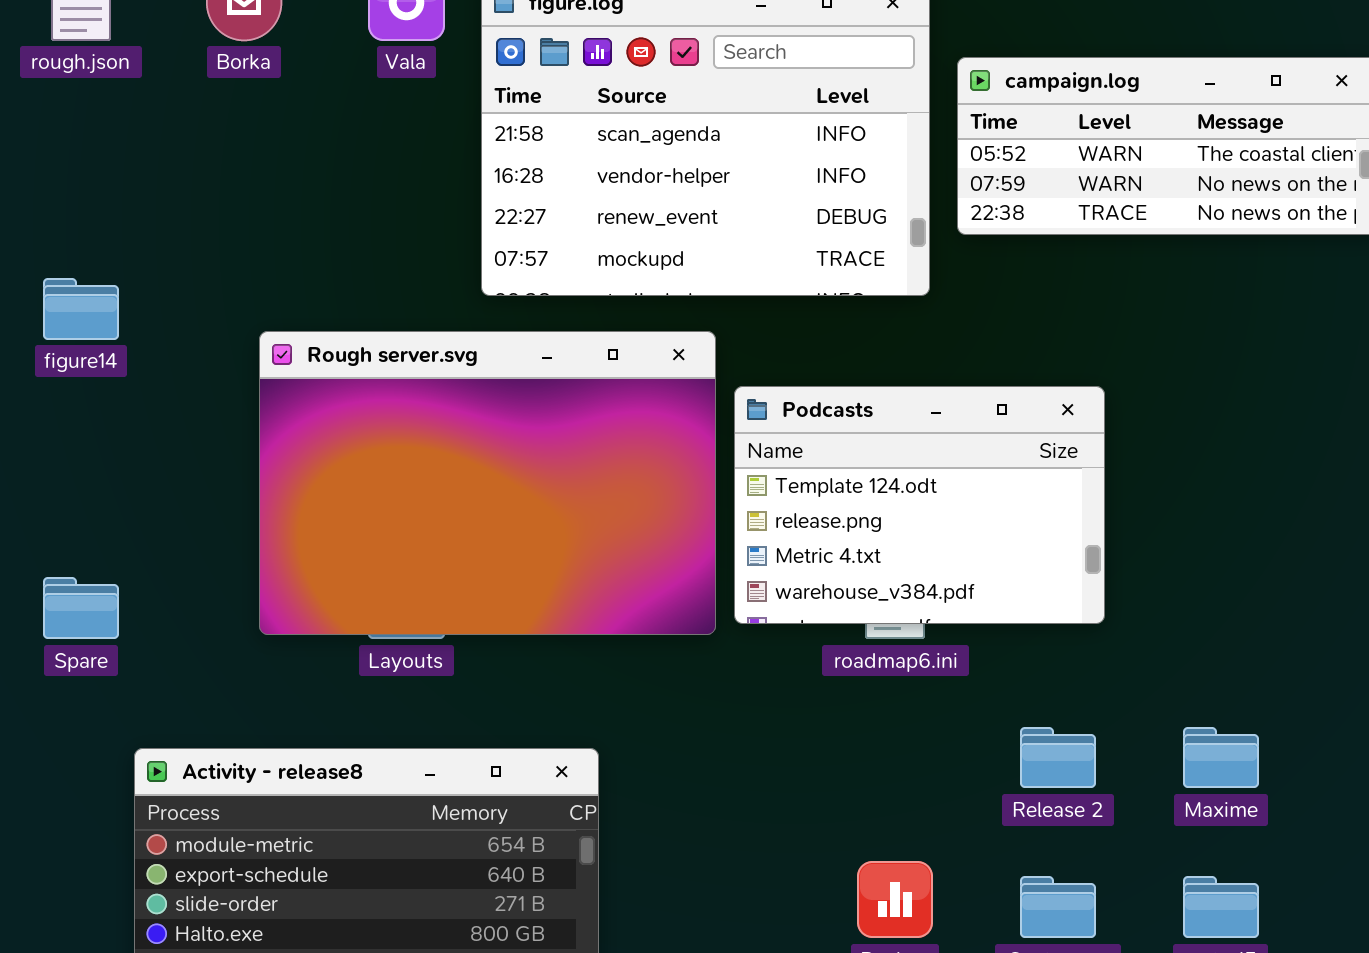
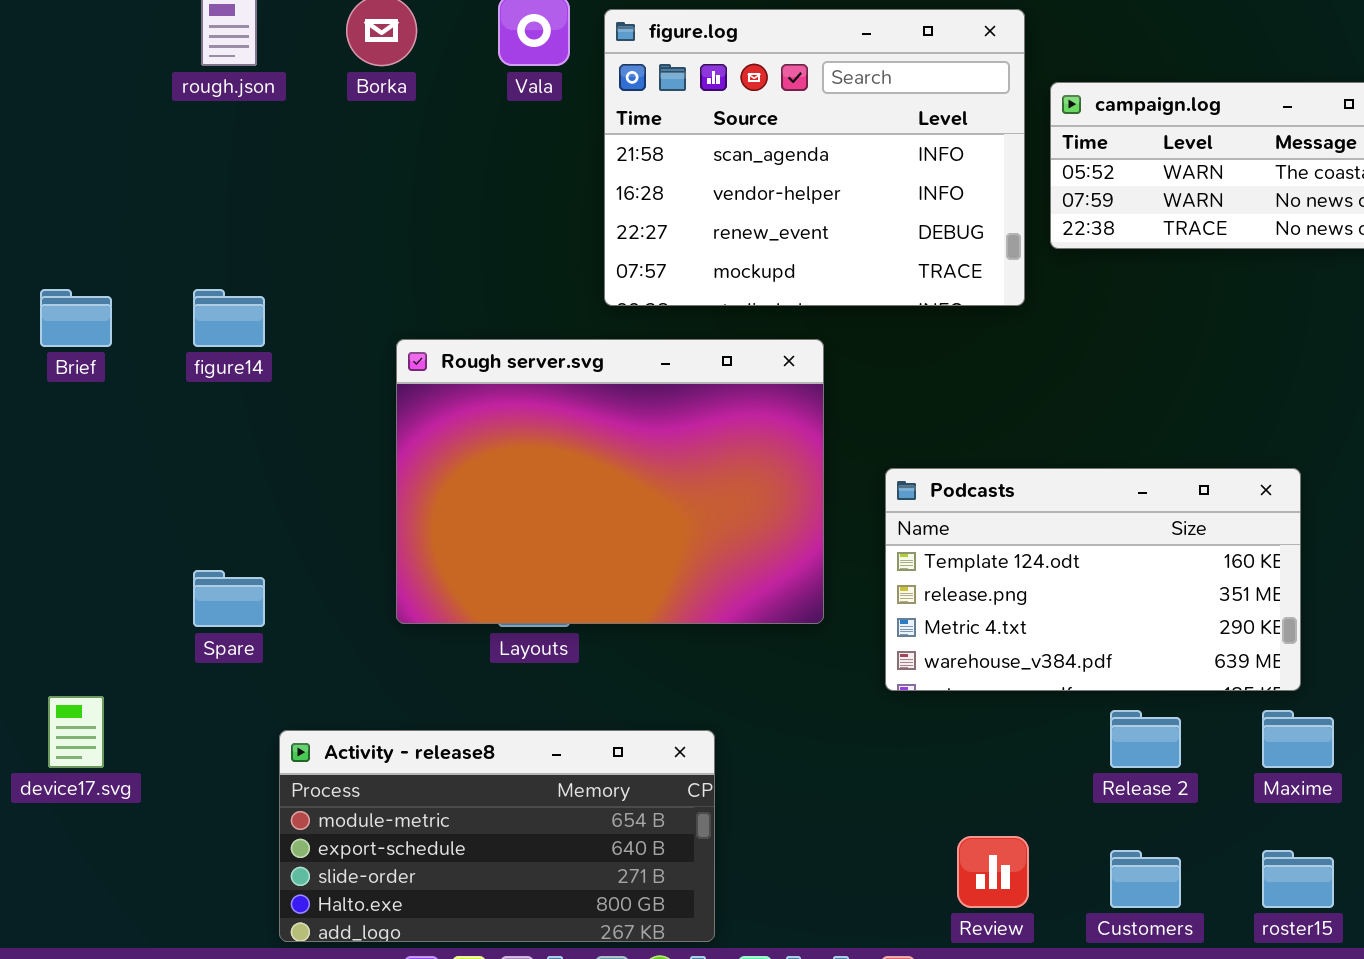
Podcasts: [734,386,1105,624] -> [885,468,1301,691], moved, resized

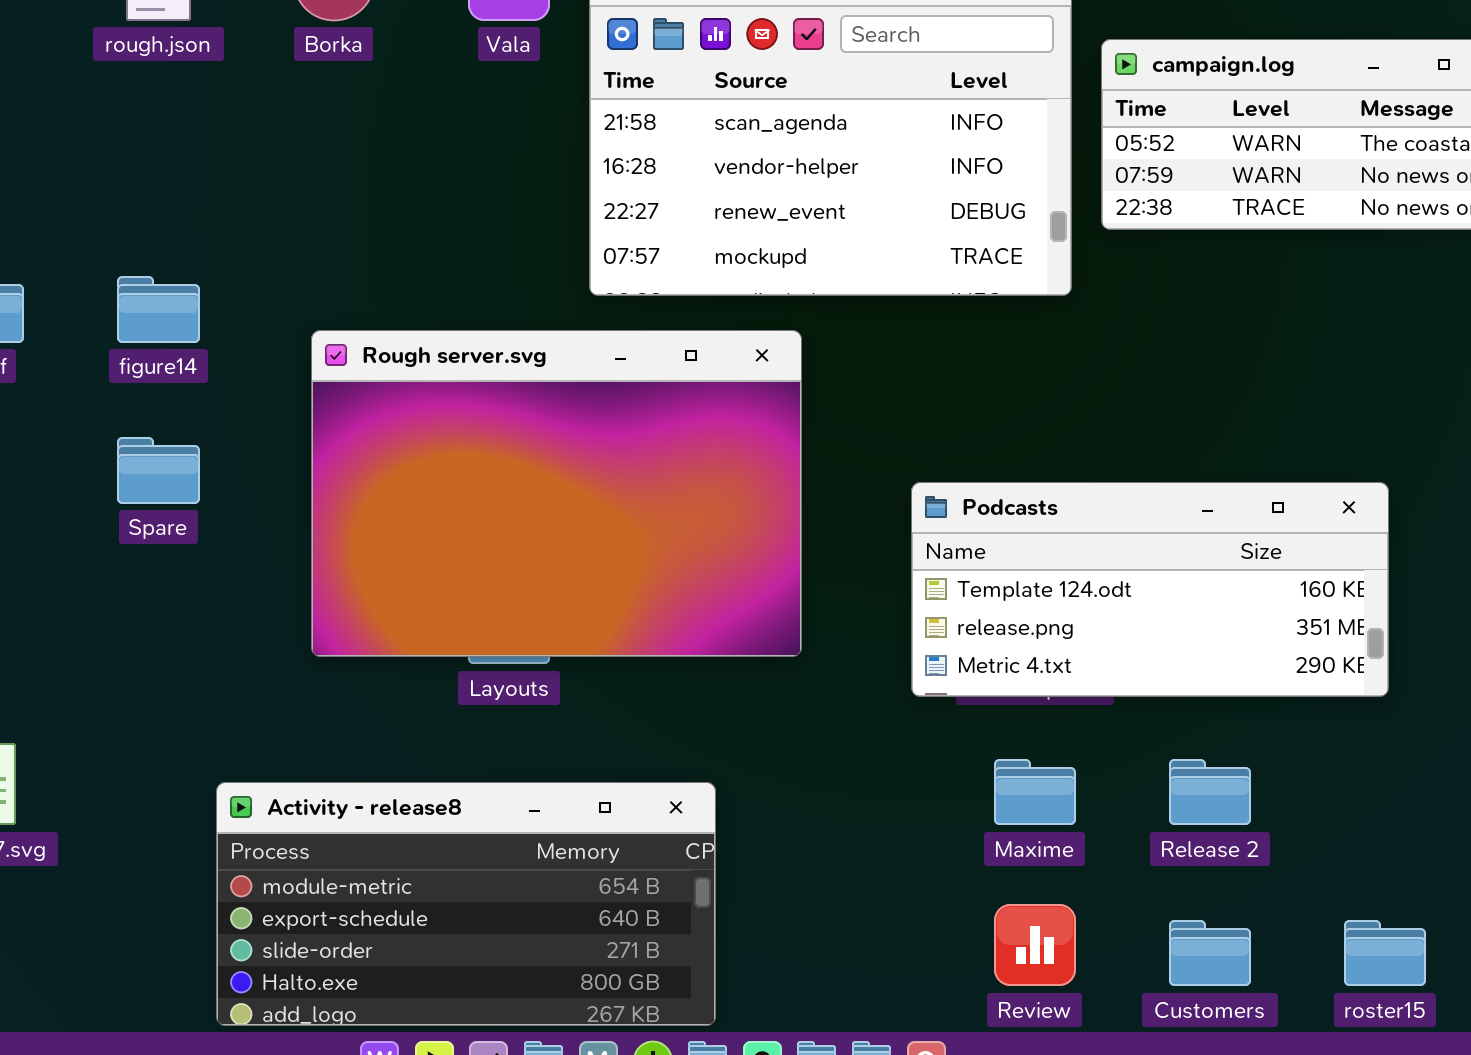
Rough server.svg: [396,339,824,624] -> [311,330,802,657], moved
Podcasts: [885,468,1301,691] -> [911,482,1389,697], resized
Spare: [193,570,265,627] -> [117,437,200,504], moved
Maxime: [1262,710,1334,768] -> [994,759,1076,825], moved

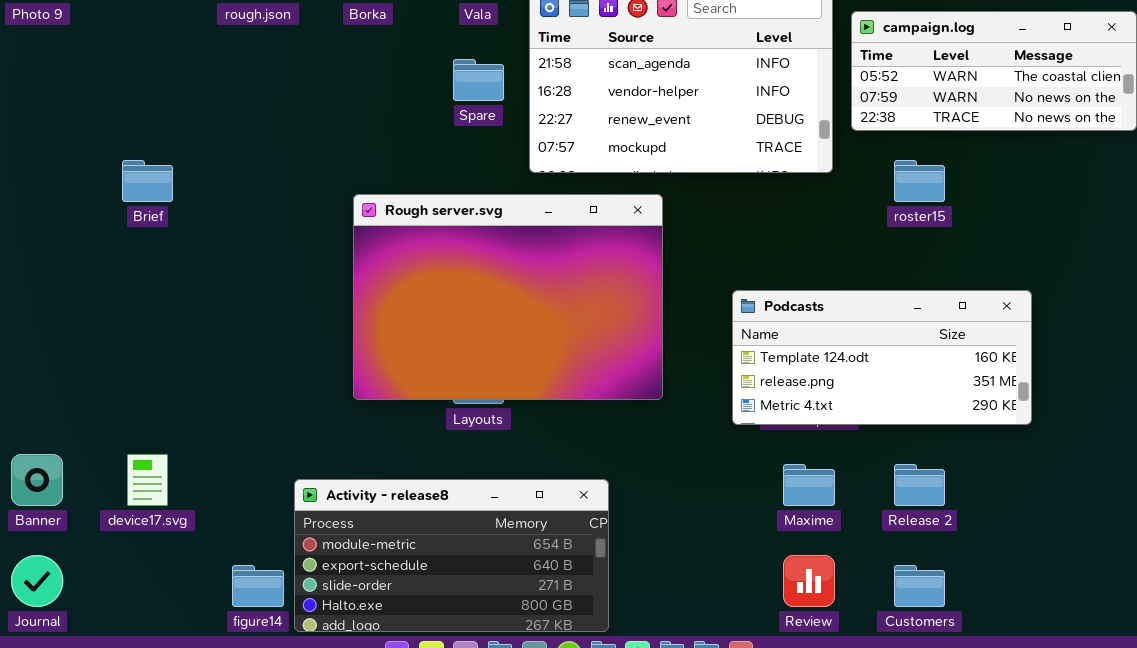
figure14: [117,276,200,343] -> [232,565,284,607], moved
Spare: [117,437,200,504] -> [453,59,504,101], moved
roster15: [1344,920,1426,986] -> [894,160,945,202], moved

